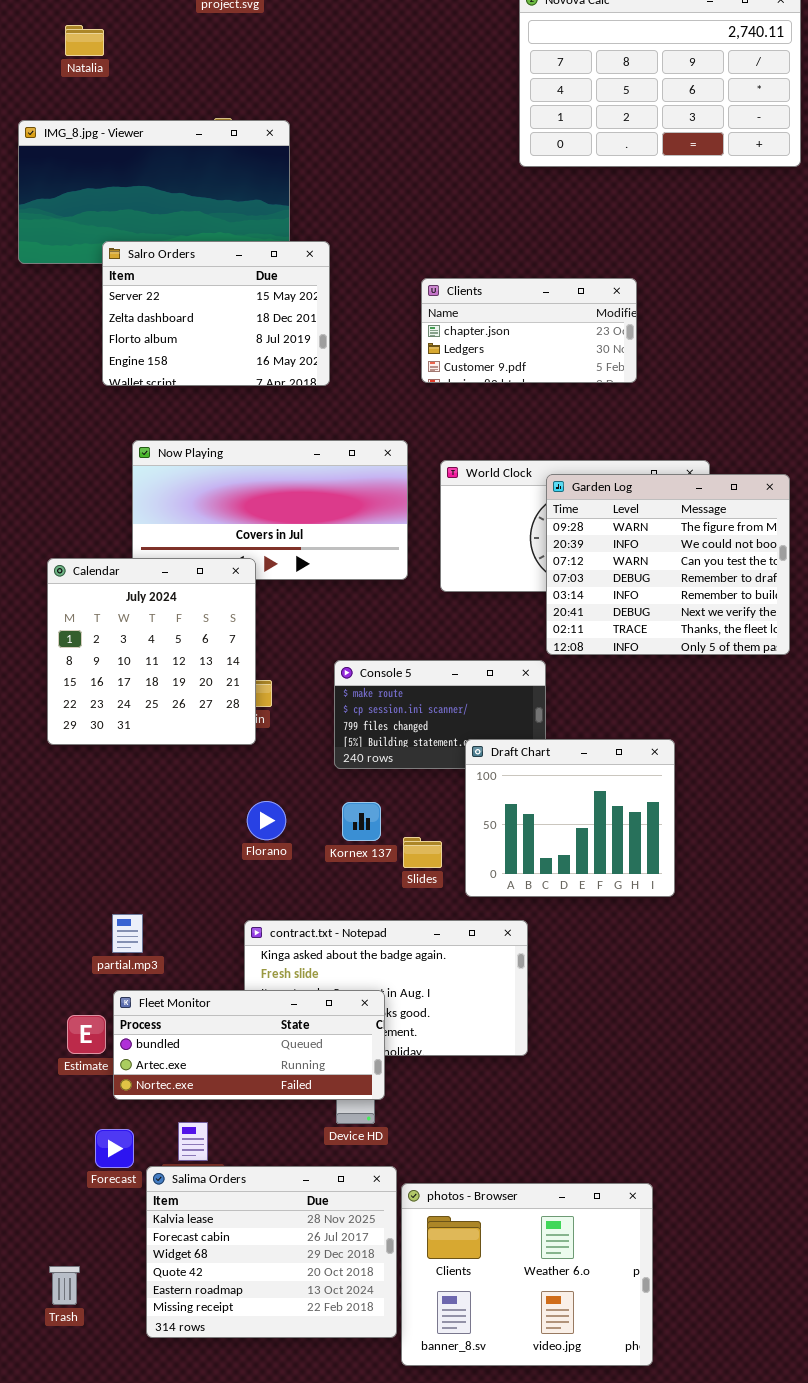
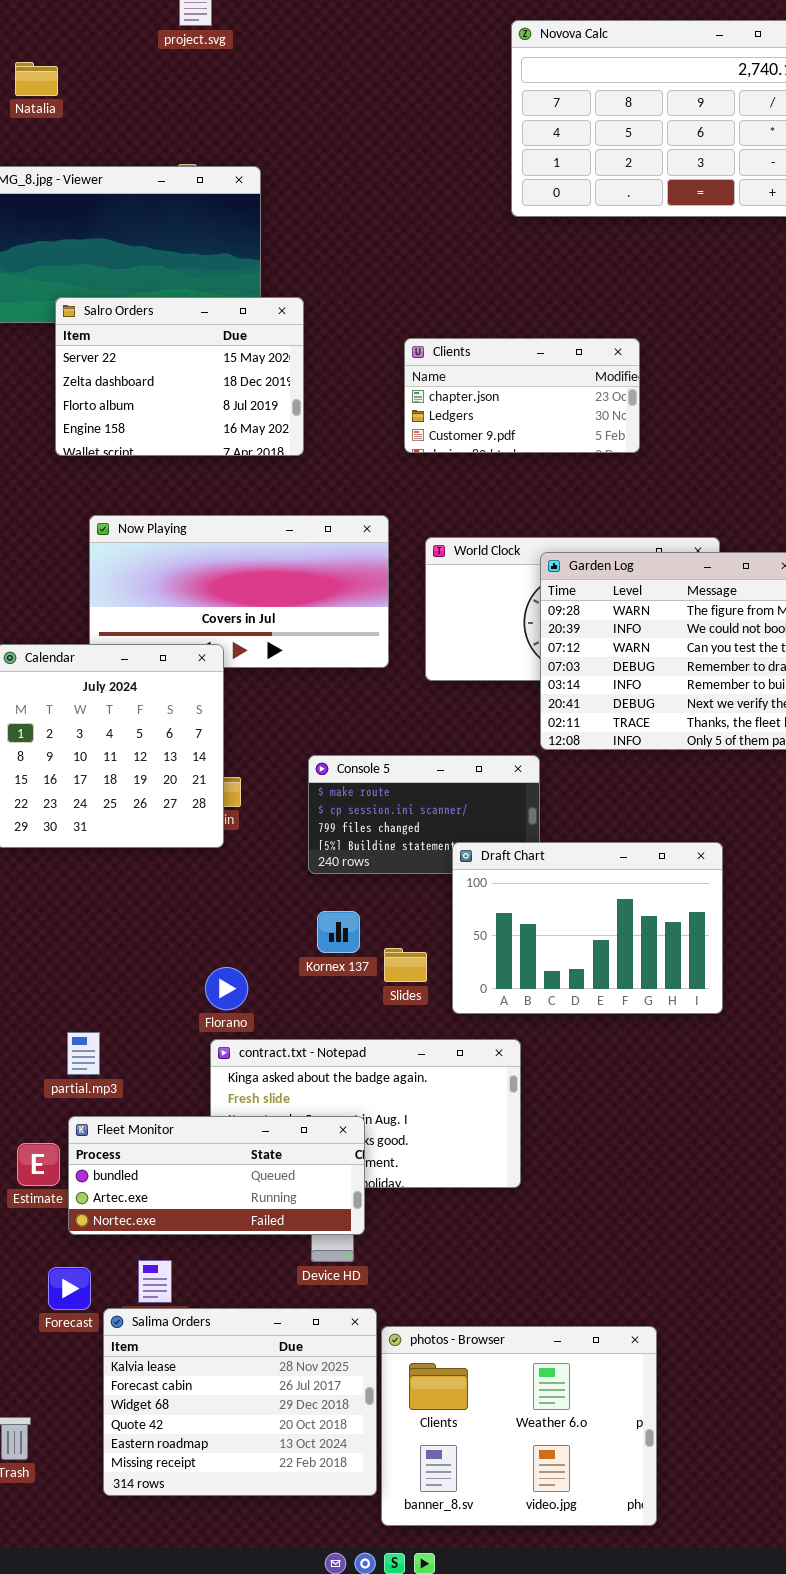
Draft Chart: [465,739,675,897] -> [452,842,723,1014], resized
Florano: [247,801,286,840] -> [205,967,248,1010], moved

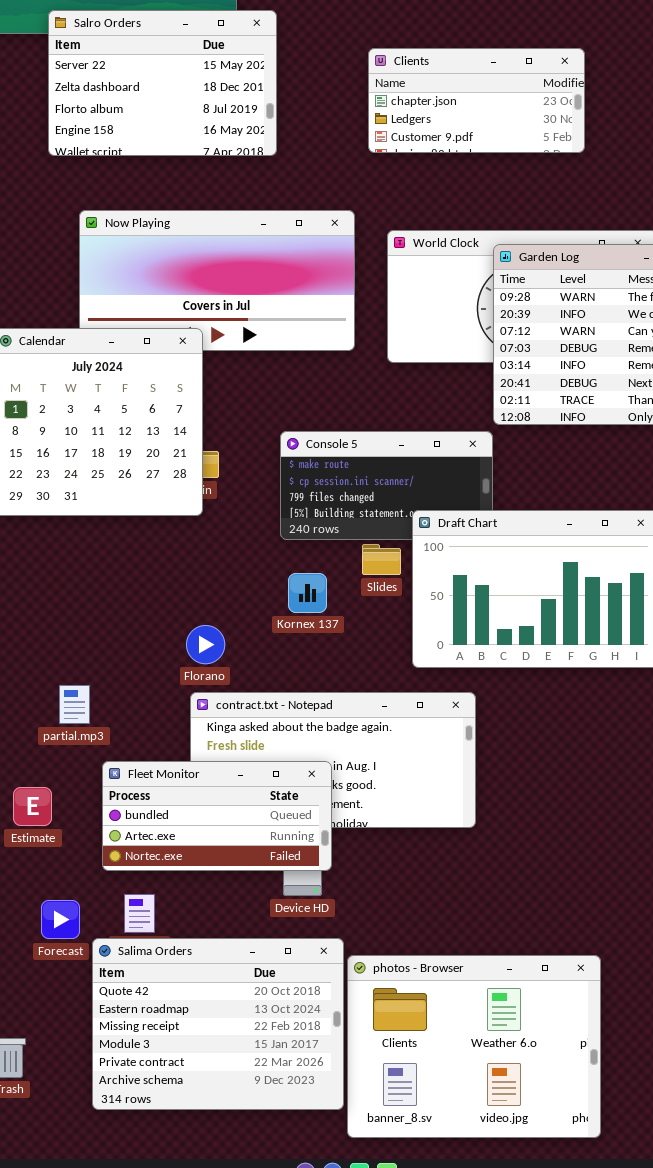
Slides: [384,948,427,982] -> [362,544,401,575], moved
Fleet Monitor: [68,1116,365,1235] -> [102,761,332,871], resized
Salima Orders: [103,1308,377,1496] -> [92,938,344,1110], scrolled down 3 rows

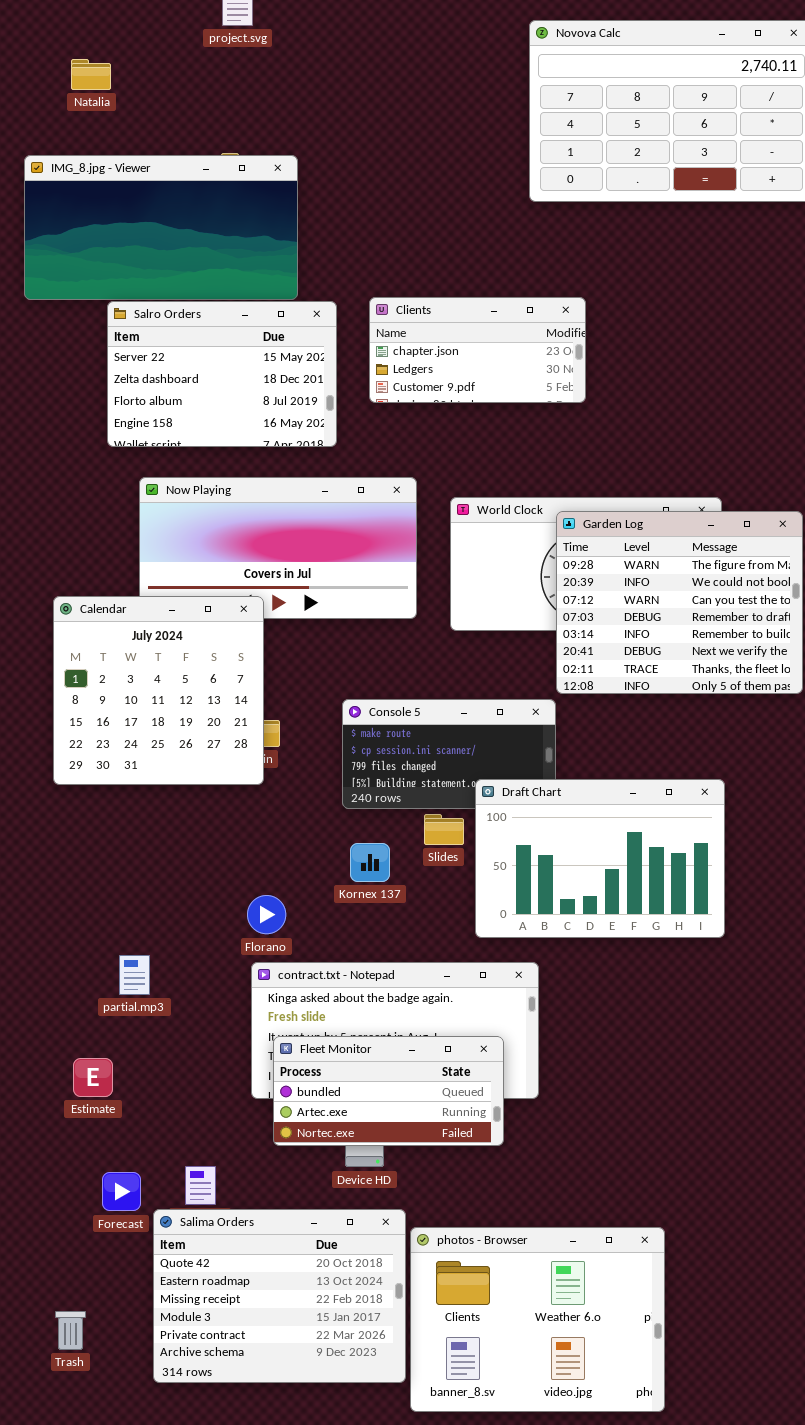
Salro Orders: [48,10,277,156] -> [107,301,337,447], moved
Clients: [368,48,585,153] -> [369,297,586,403], moved
Fleet Monitor: [102,761,332,871] -> [273,1036,504,1146], moved

